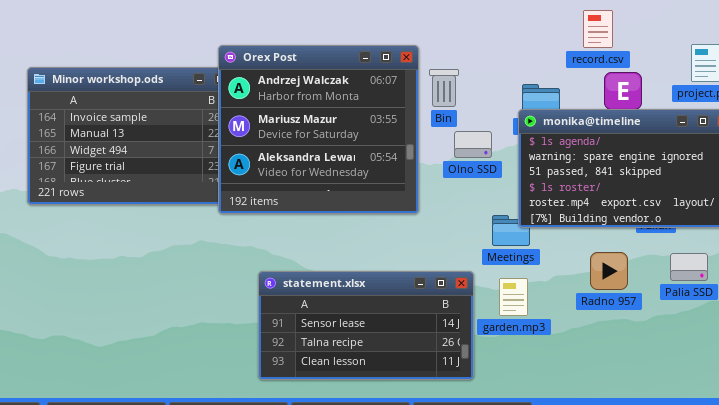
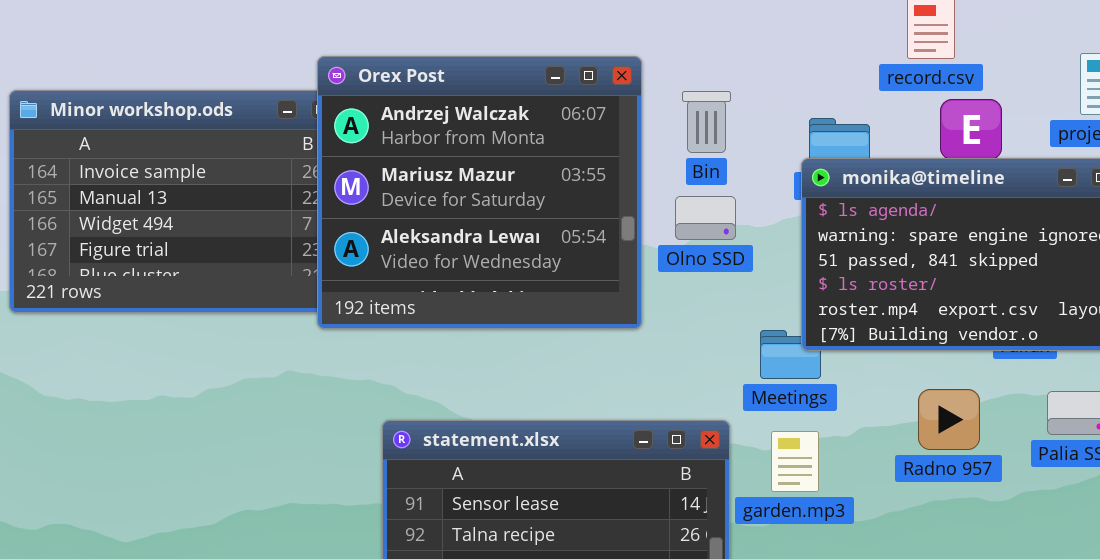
Bin: [429,69,459,107] -> [682,91,731,153], moved
Olno SSD: [454,131,492,158] -> [675,196,736,240], moved

